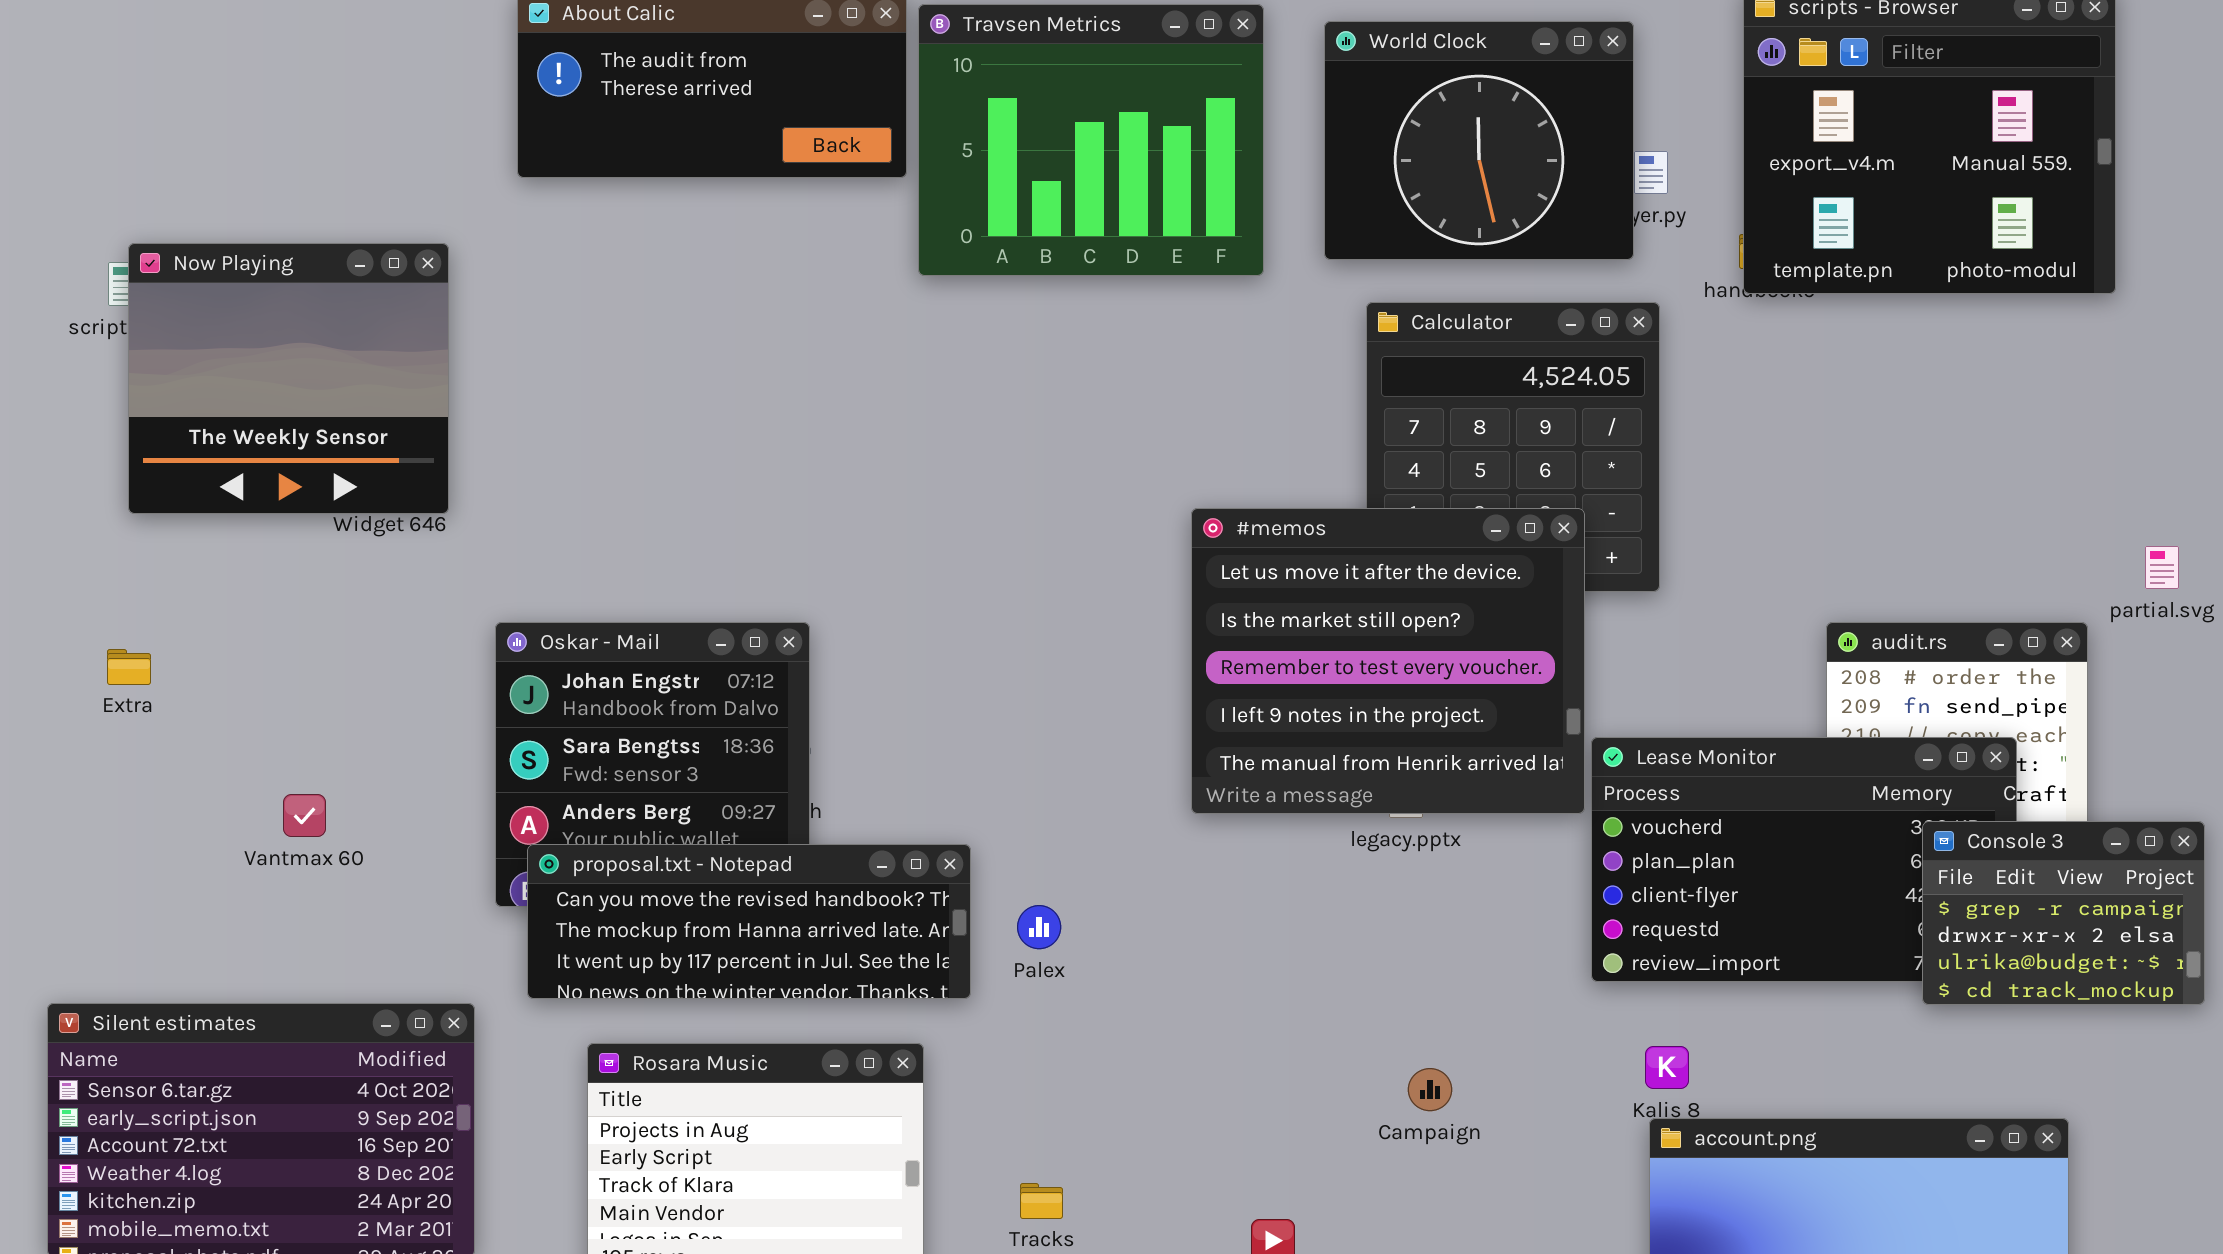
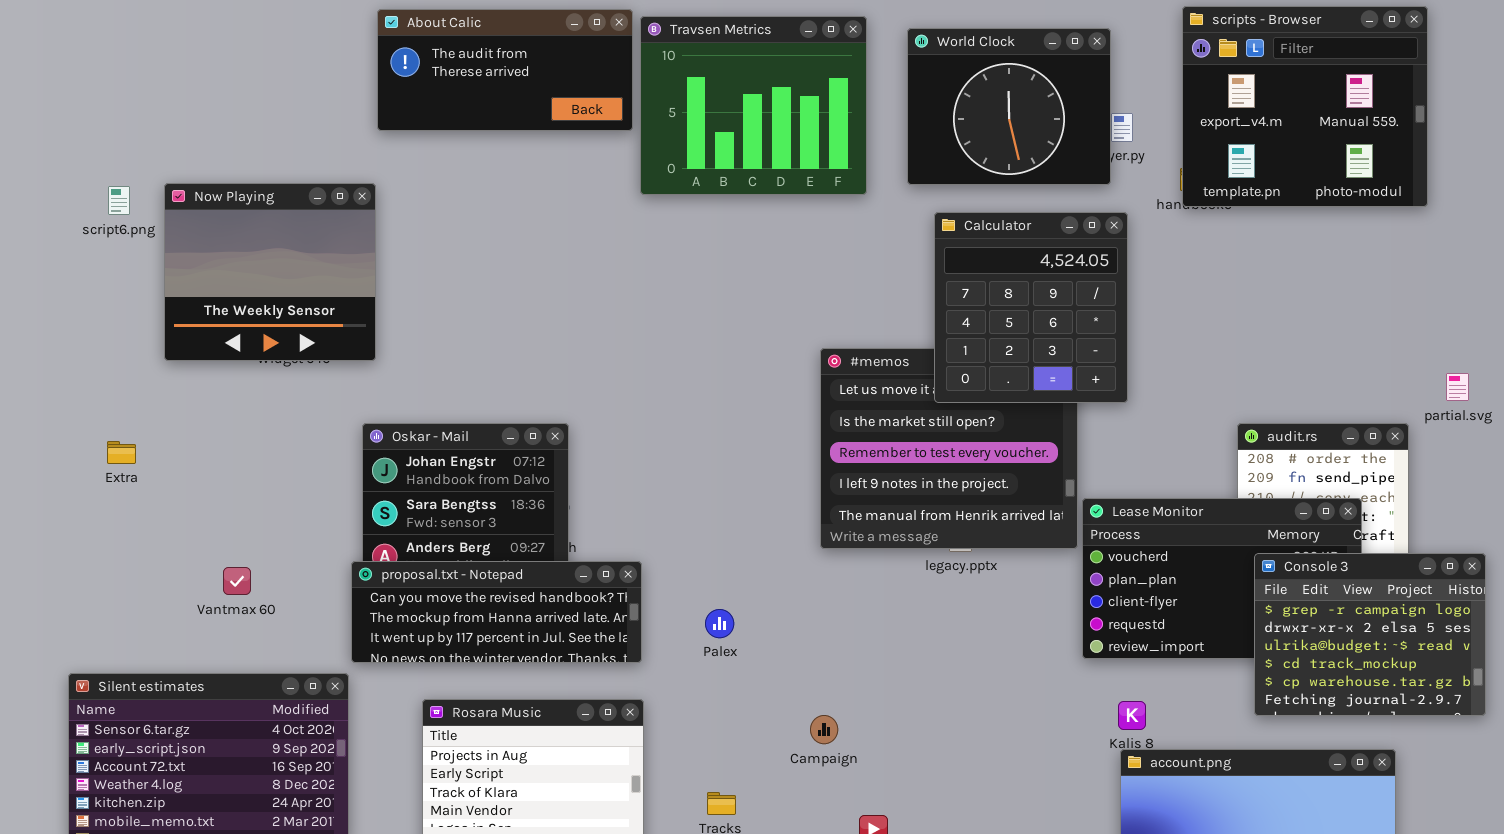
Now Playing: [128,243,449,514] -> [164,183,376,361], moved
Calculator: [1366,302,1660,592] -> [934,212,1128,403], raised
Vantmax 60: [283,794,326,837] -> [223,567,251,595], moved
Console 3: [1922,821,2205,1005] -> [1254,553,1486,716], resized
proposal.txt - Notepad: [527,844,971,999] -> [351,561,642,663], moved
Campaign: [1408,1068,1452,1111] -> [810,715,838,744], moved

